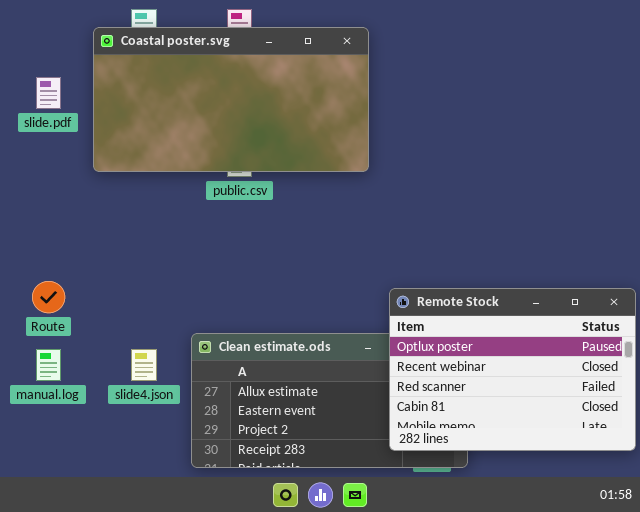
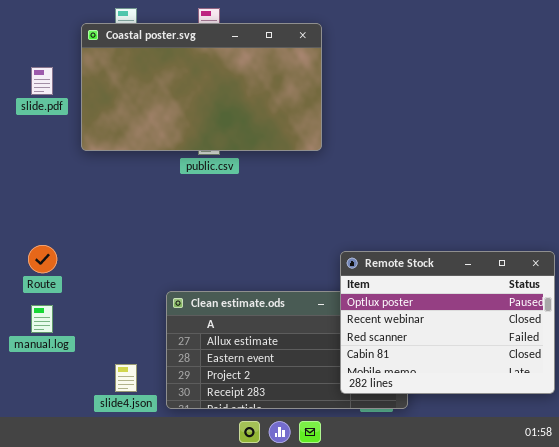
slide4.json: [131,349,157,381] -> [115,364,137,392], moved

